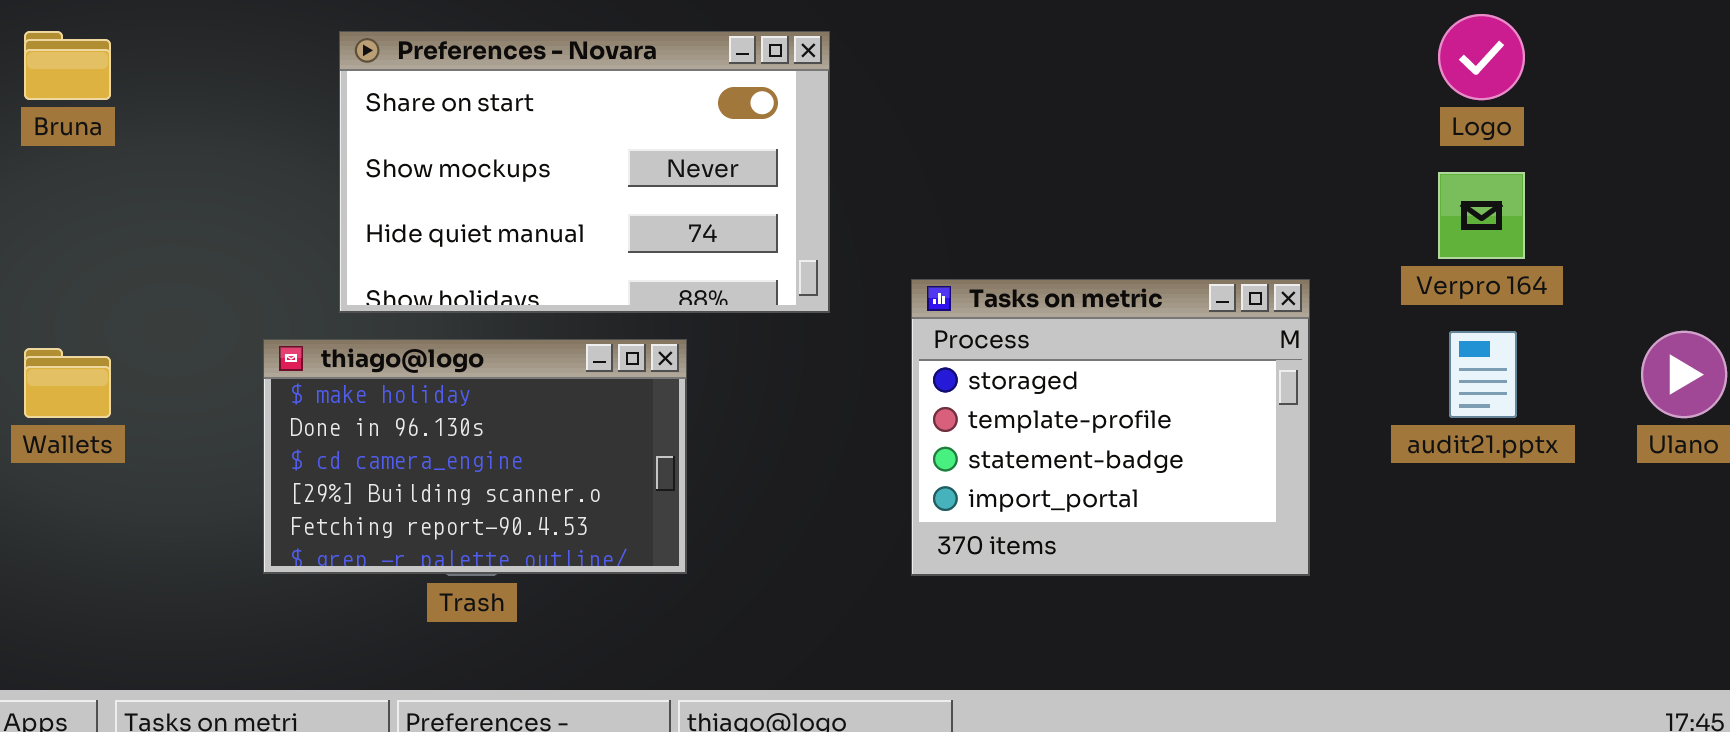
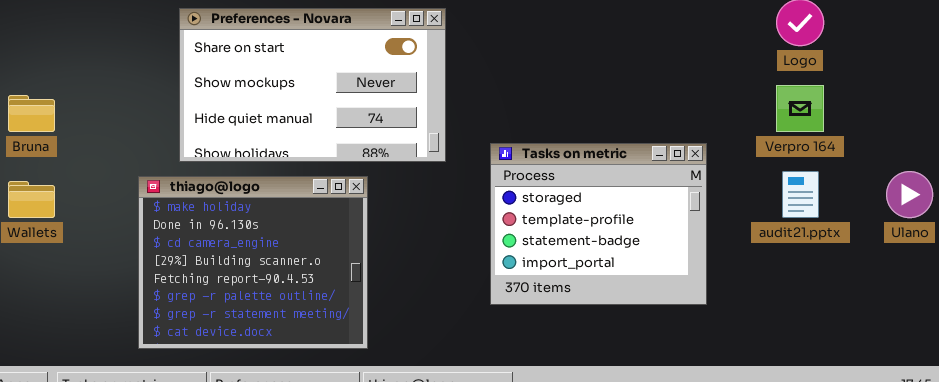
Bruna: [24,31,111,100] -> [8,95,55,132], moved
thiago@logo: [263,339,687,574] -> [138,176,368,349], resized

